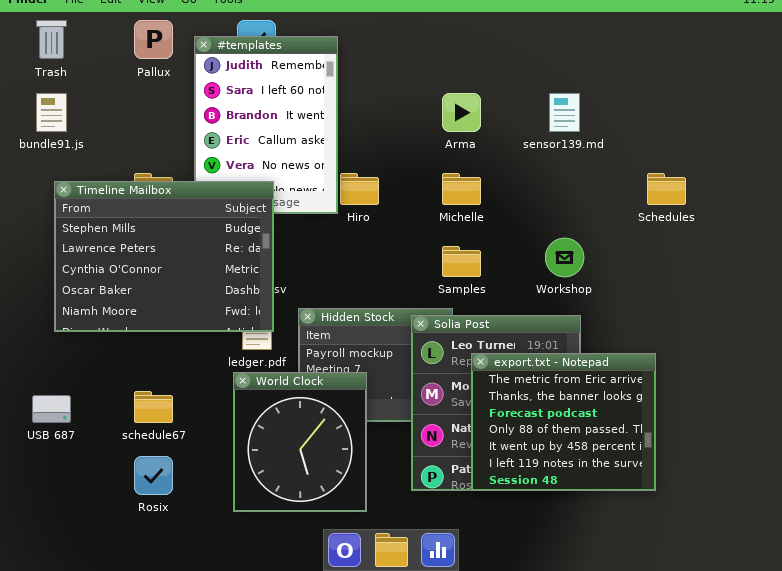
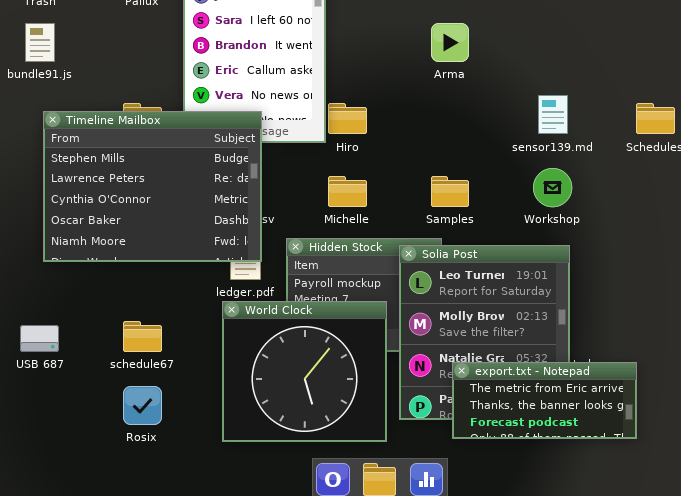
sensor139.md: [549,93,580,132] -> [538,95,568,134], moved
Michelle: [442,173,481,205] -> [328,176,367,207], moved
export.txt - Notepad: [471,353,656,491] -> [452,362,637,439], moved, resized
World Clock: [233,372,367,512] -> [222,301,387,442], resized

